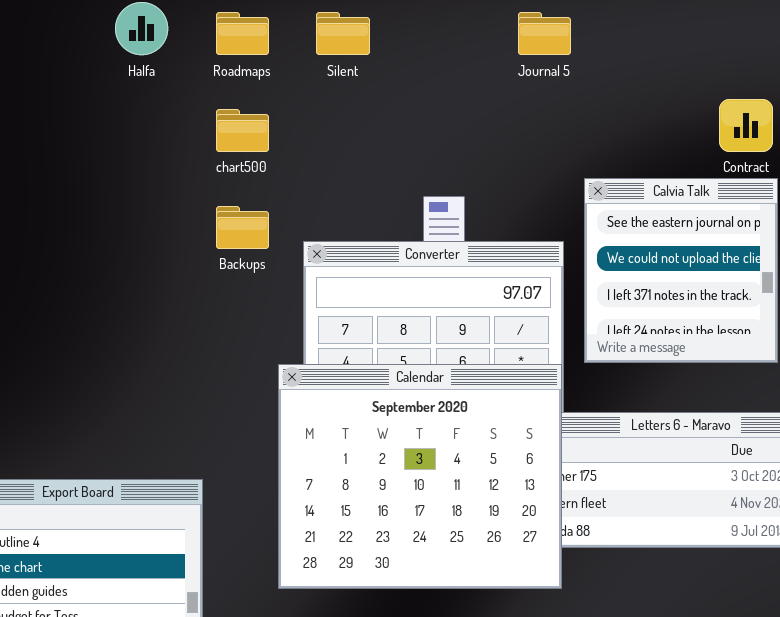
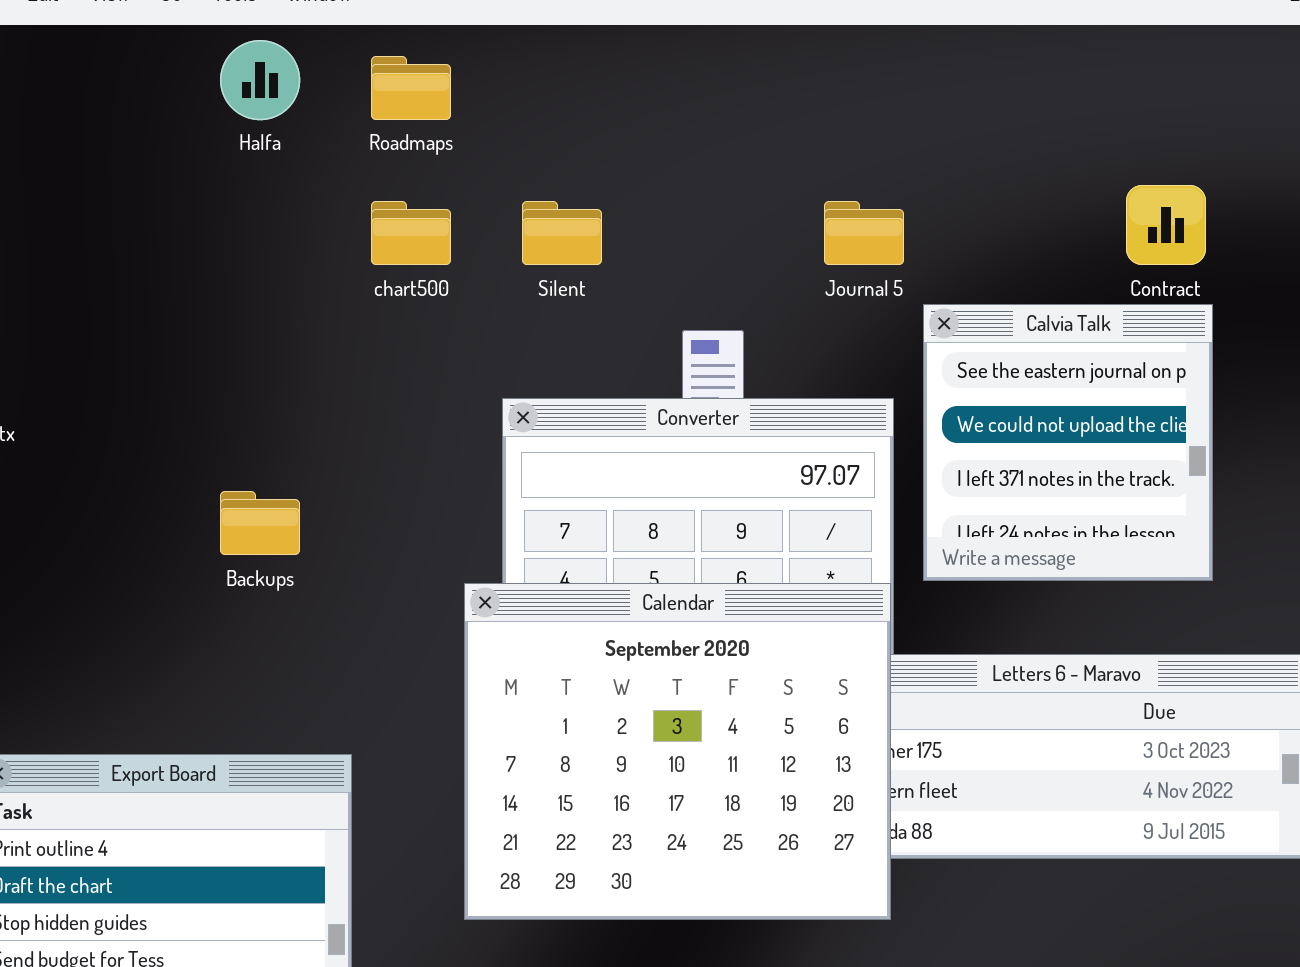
Silent: [316,12,370,55] -> [522,201,602,265], moved
Journal 5: [518,12,571,55] -> [824,201,904,265], moved
Backups: [216,206,269,249] -> [220,491,300,555], moved

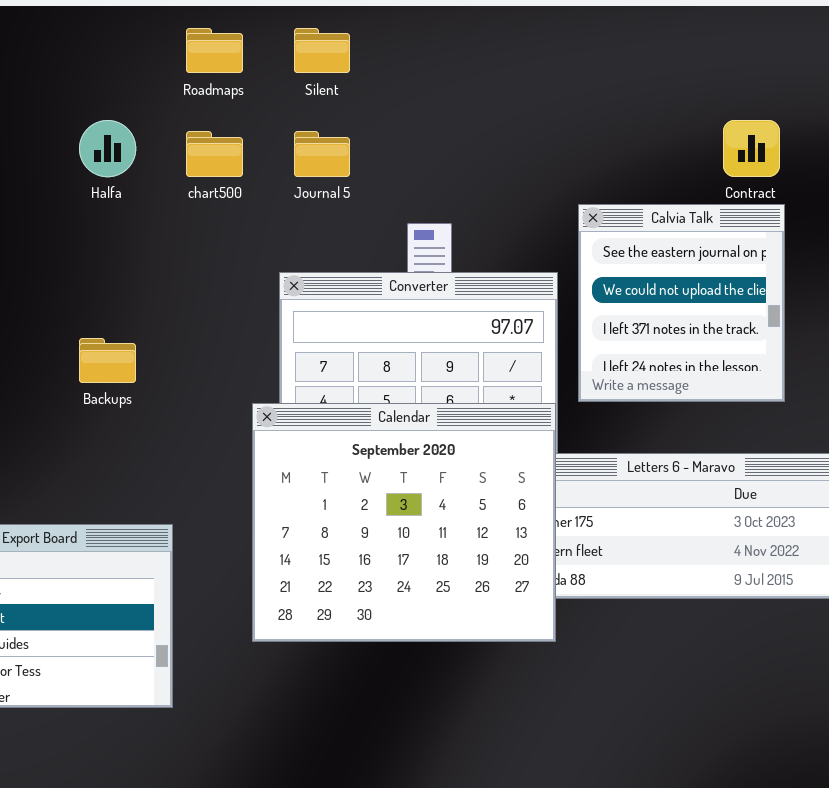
Halfa: [220,40,300,120] -> [79,120,136,177], moved
Silent: [522,201,602,265] -> [294,28,350,73], moved
Journal 5: [824,201,904,265] -> [294,131,350,177], moved

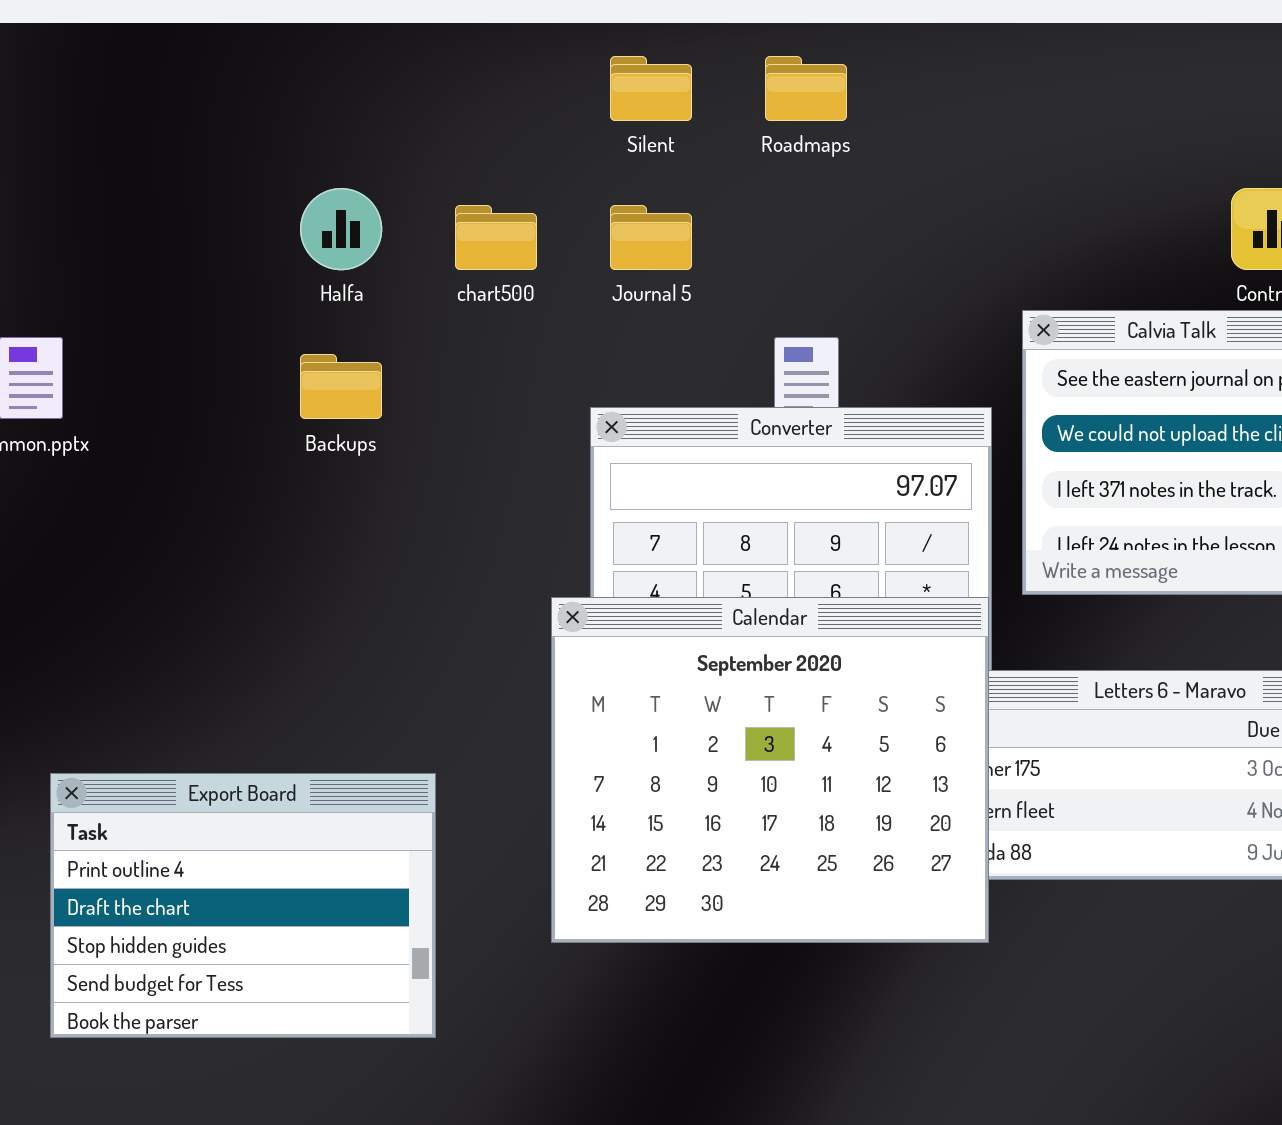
Roadmaps: [186,28,243,73] -> [765,56,847,121], moved
Backups: [79,338,136,383] -> [300,354,382,419], moved

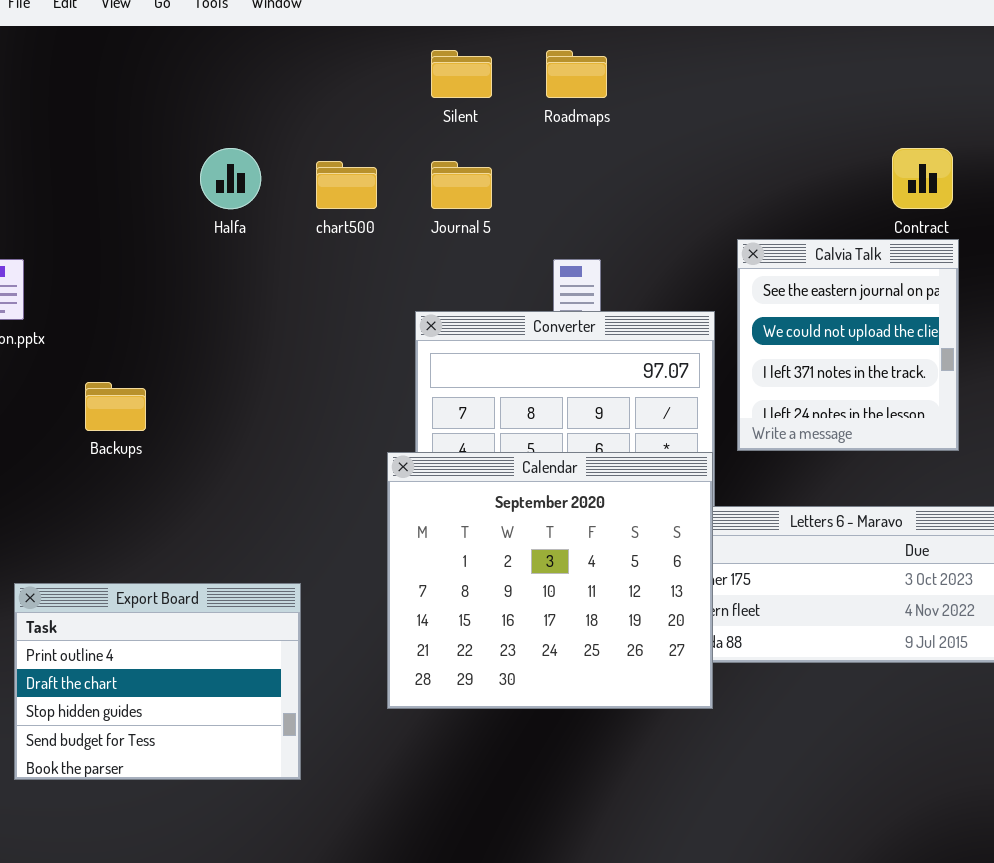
Backups: [300,354,382,419] -> [85,382,146,431], moved

